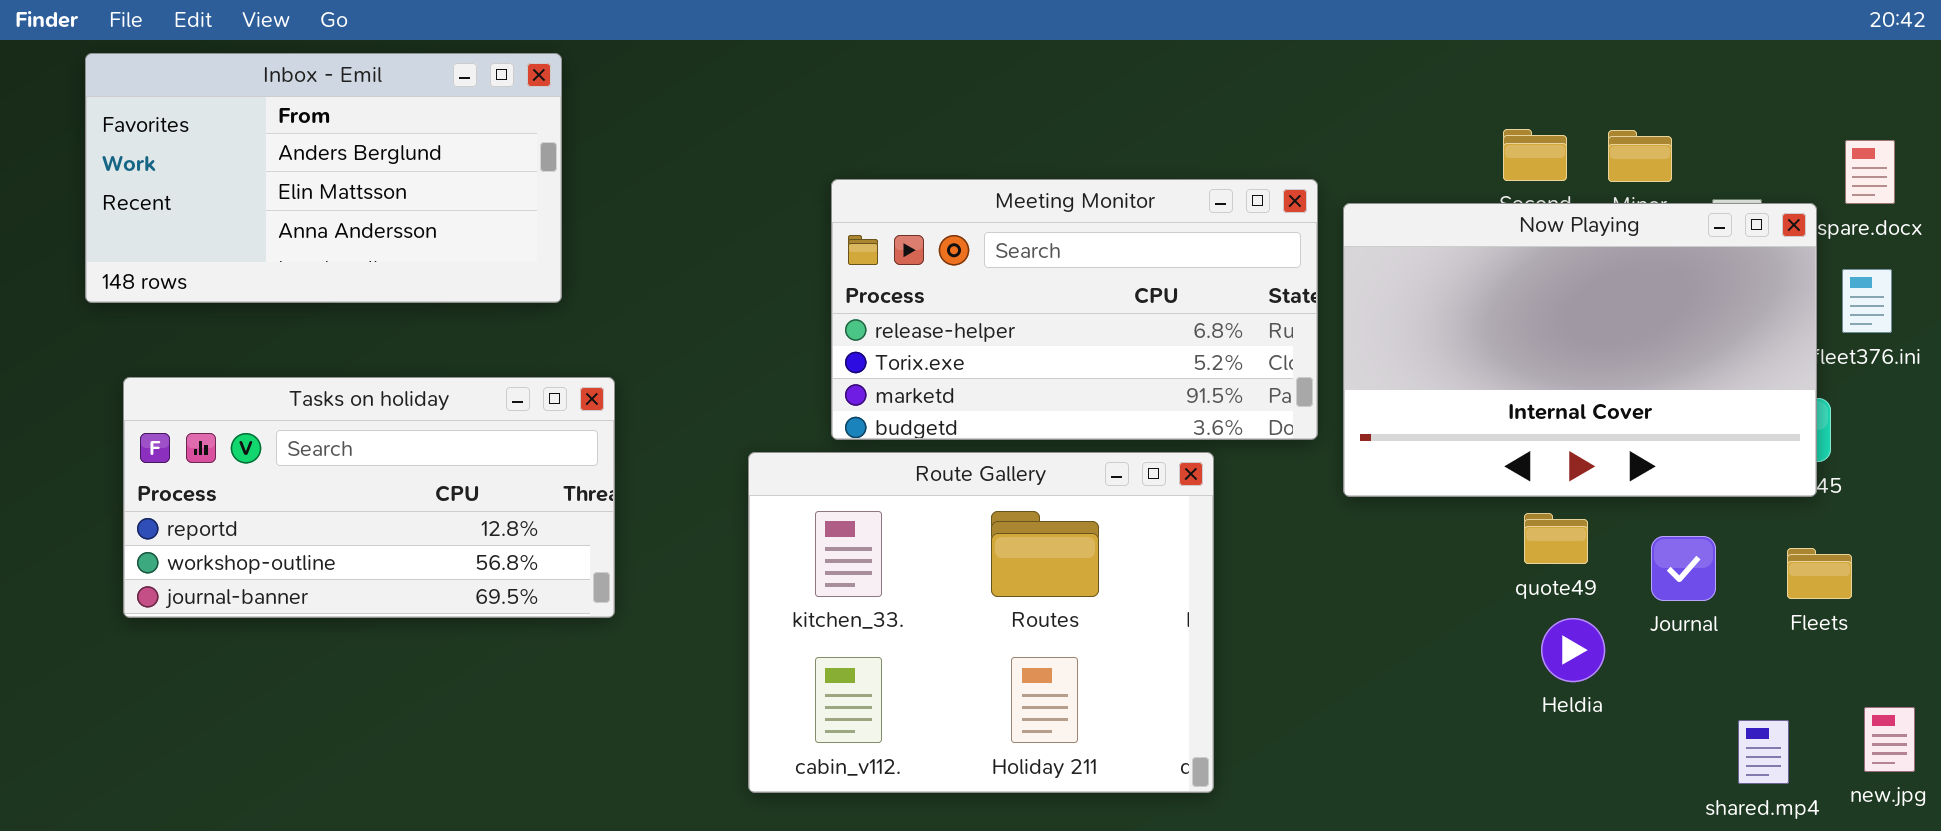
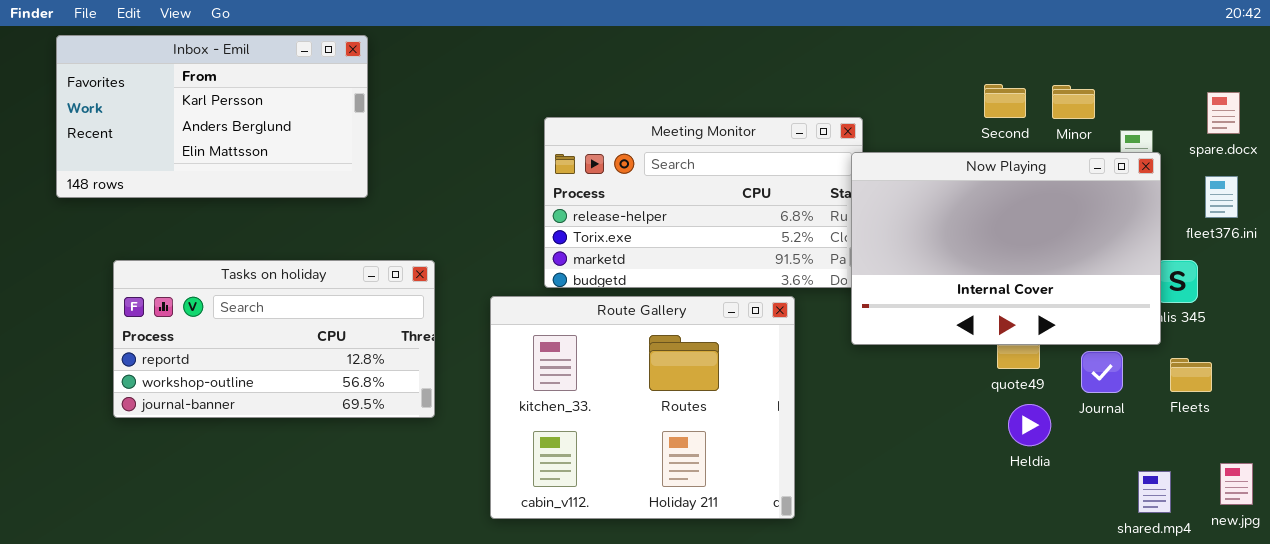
Inbox - Emil: [85,53,562,303] -> [56,35,368,198], scrolled up 1 row
Now Playing: [1343,203,1817,497] -> [851,152,1161,345], moved
Tasks on holiday: [123,377,615,618] -> [113,260,435,418], moved

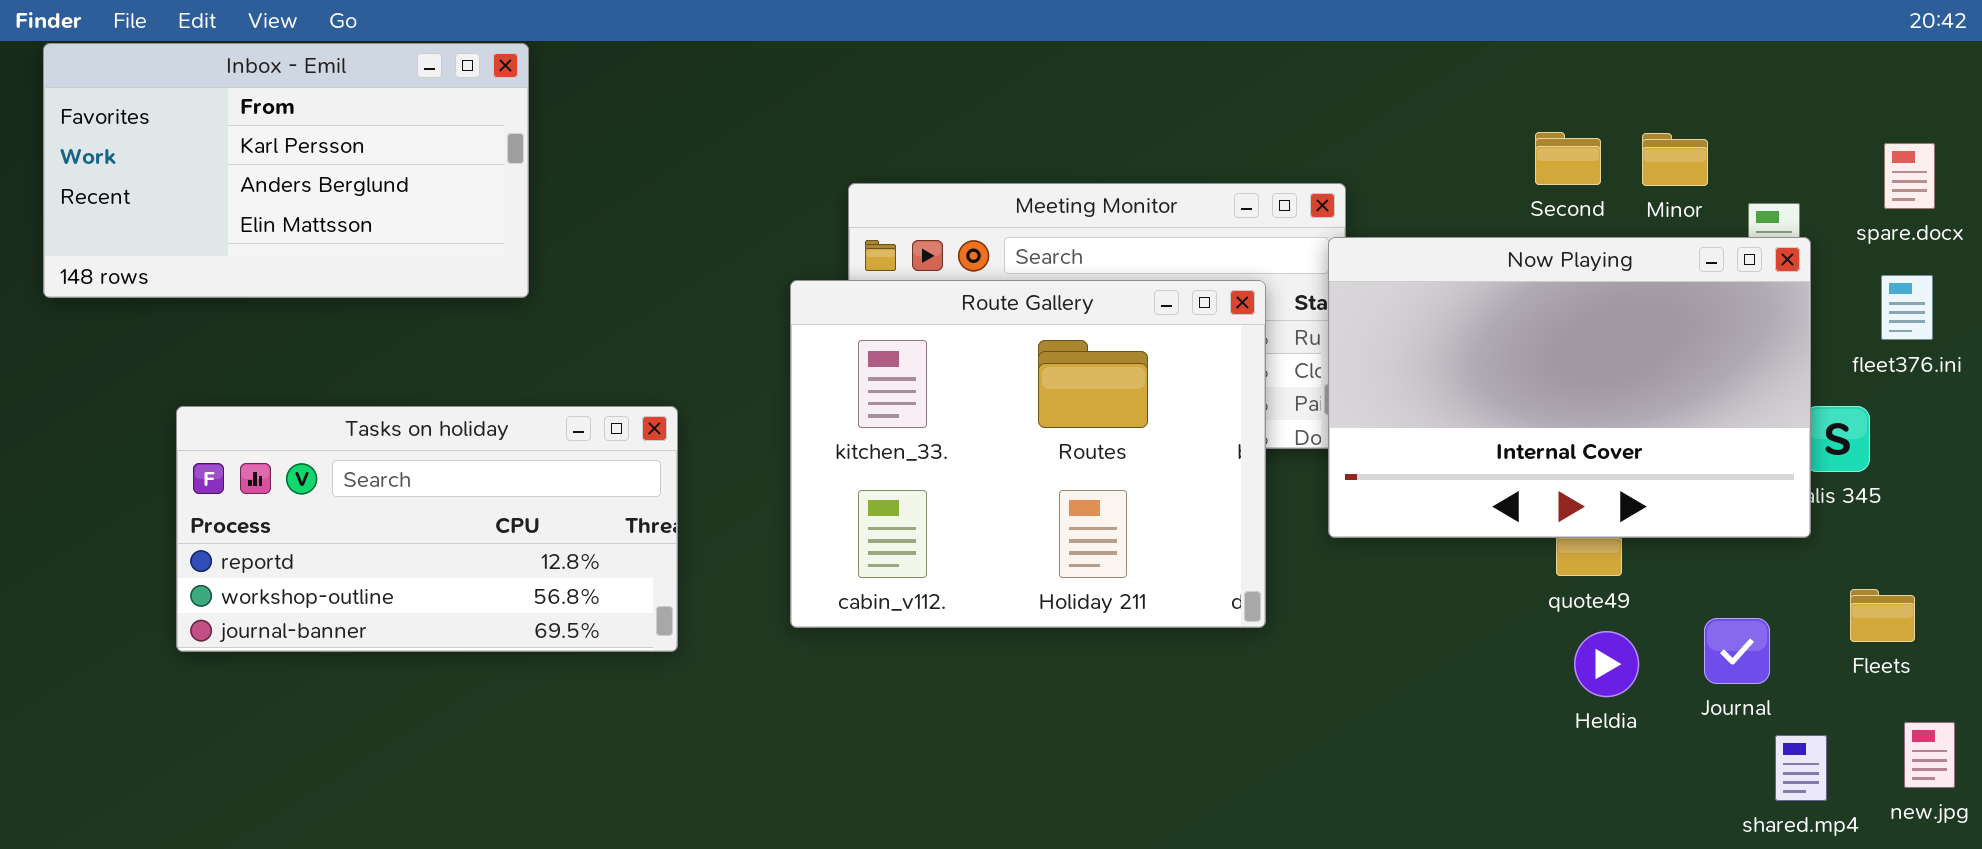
Inbox - Emil: [56,35,368,198] -> [43,43,529,298], moved
Route Gallery: [490,296,795,519] -> [790,280,1266,628], moved
Journal: [1081,351,1123,393] -> [1704,618,1770,684], moved
Fleets: [1170,358,1212,392] -> [1850,589,1915,642], moved

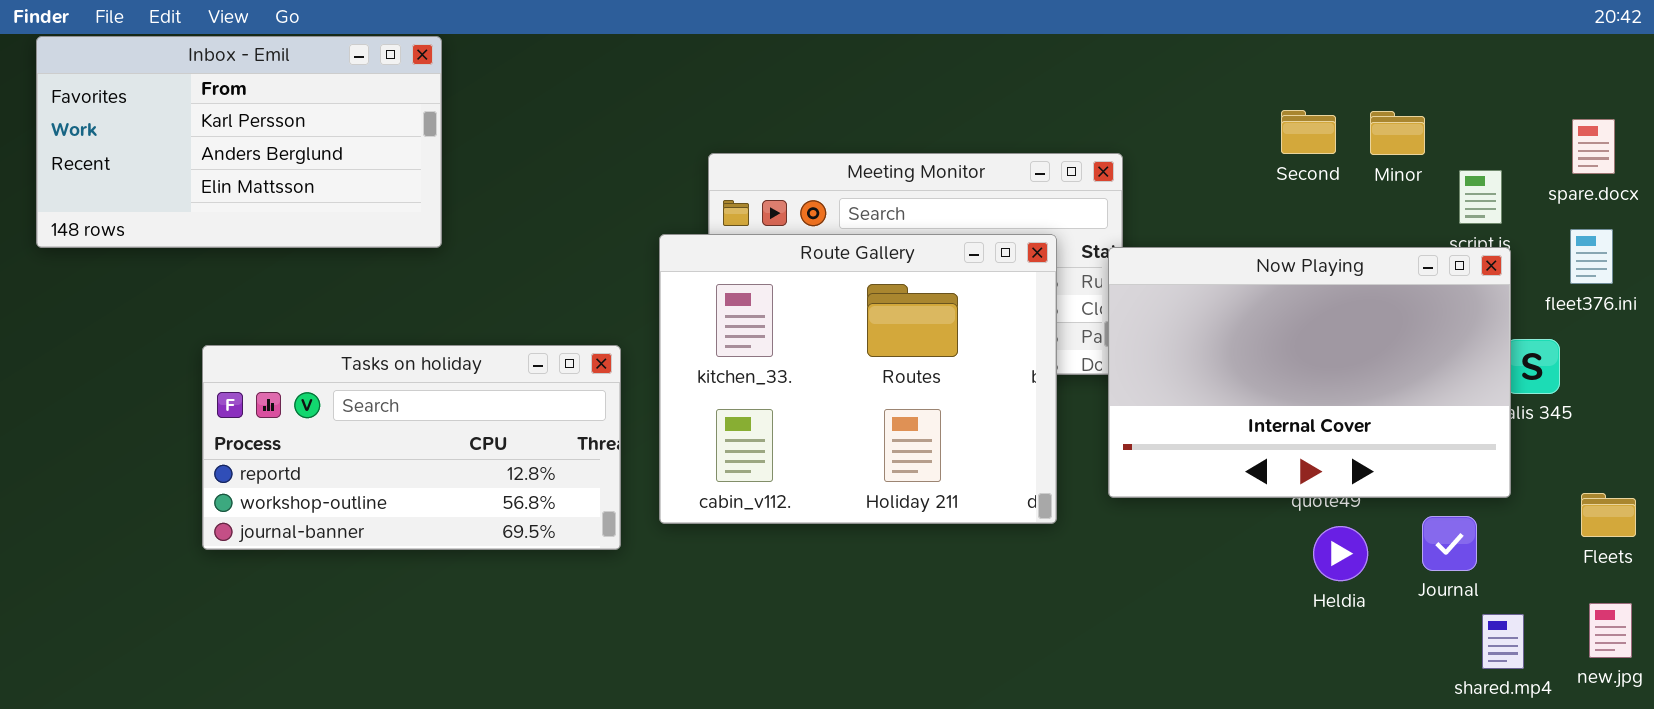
Now Playing: [1328,237,1811,538] -> [1108,247,1511,498], moved
Tasks on holiday: [176,406,678,652] -> [202,345,621,550], moved
Fleets: [1850,589,1915,642] -> [1581,493,1636,537], moved

